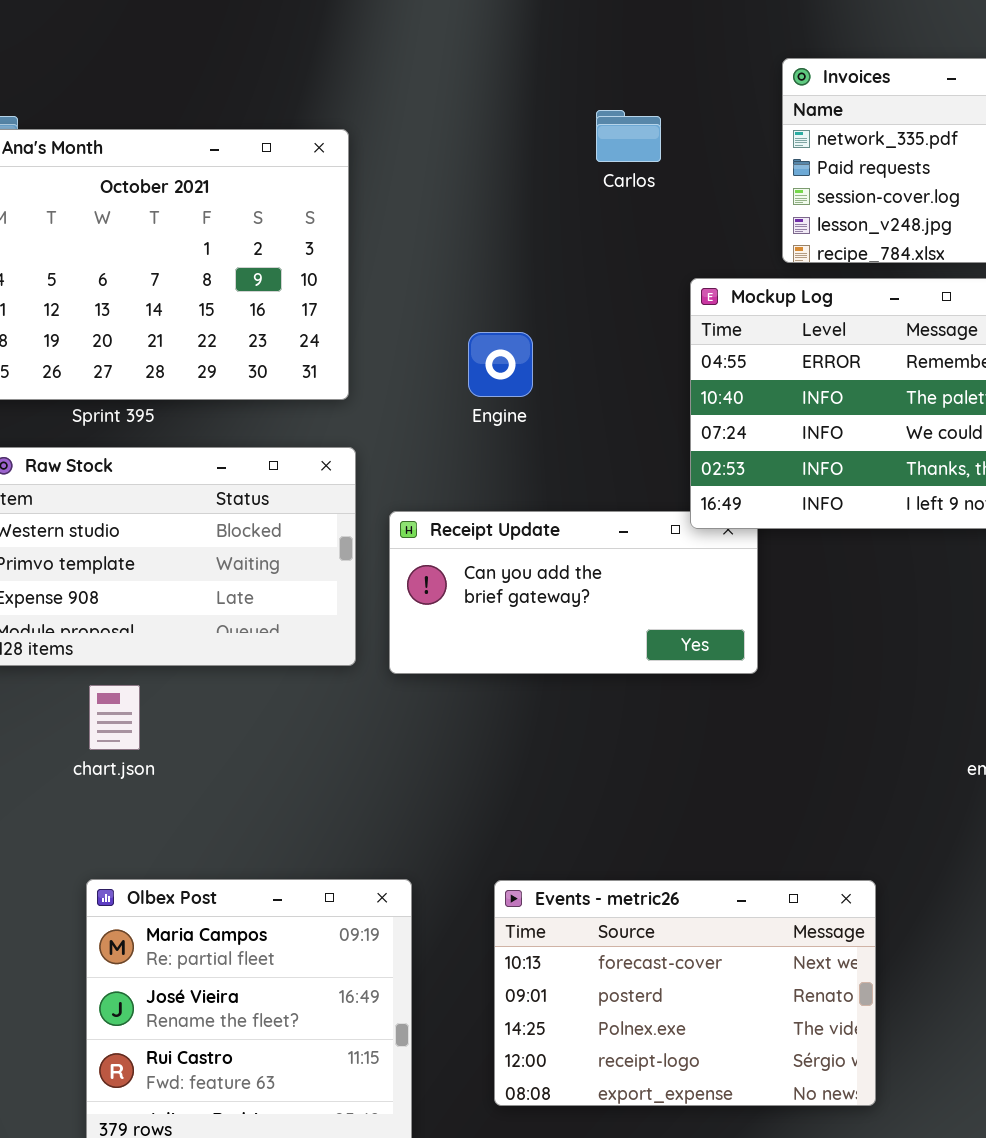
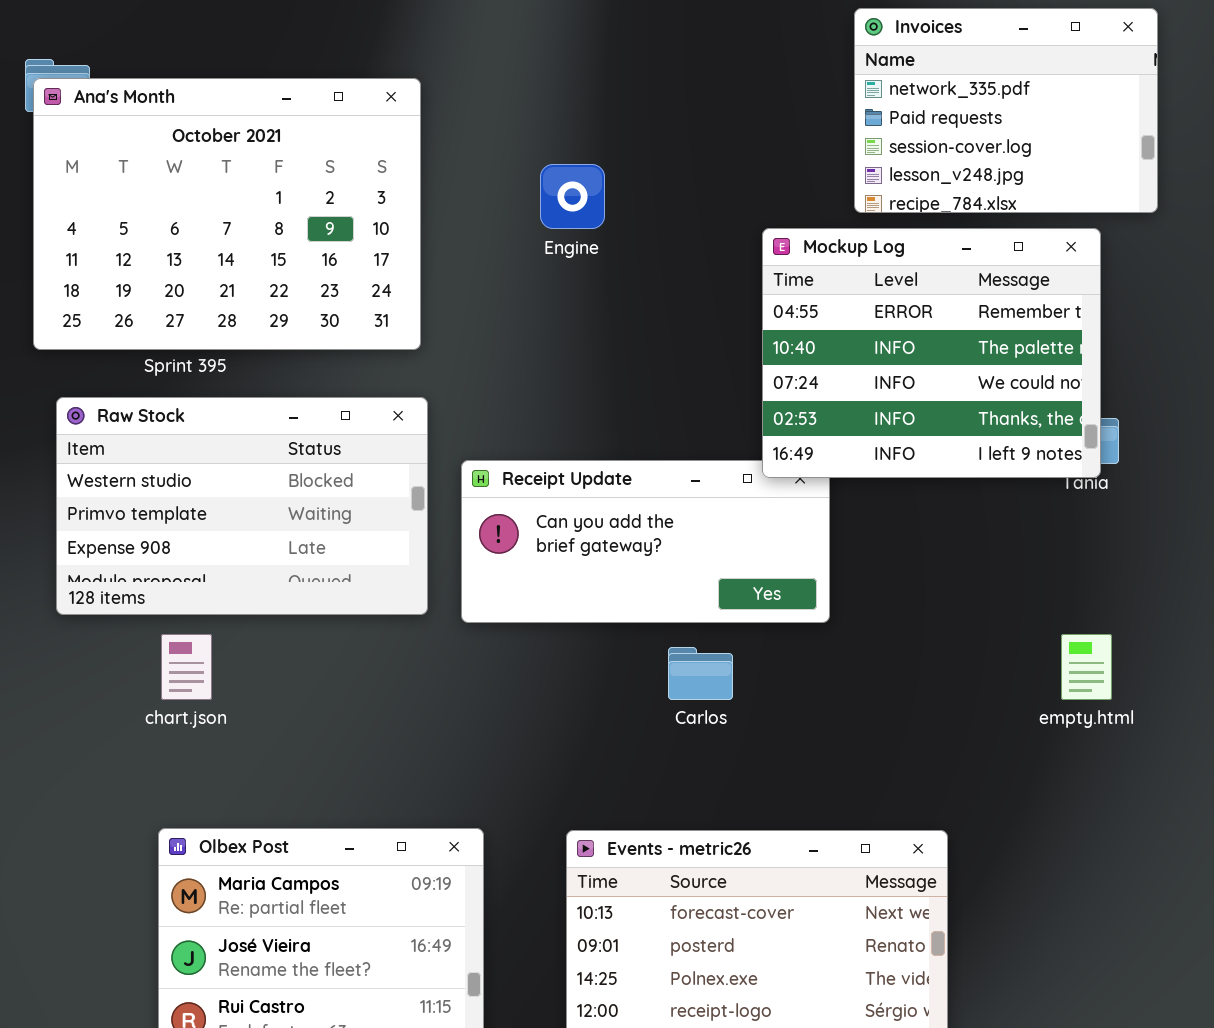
Carlos: [596,110,661,162] -> [668,647,733,700], moved
Engine: [468,332,533,397] -> [540,164,605,229], moved

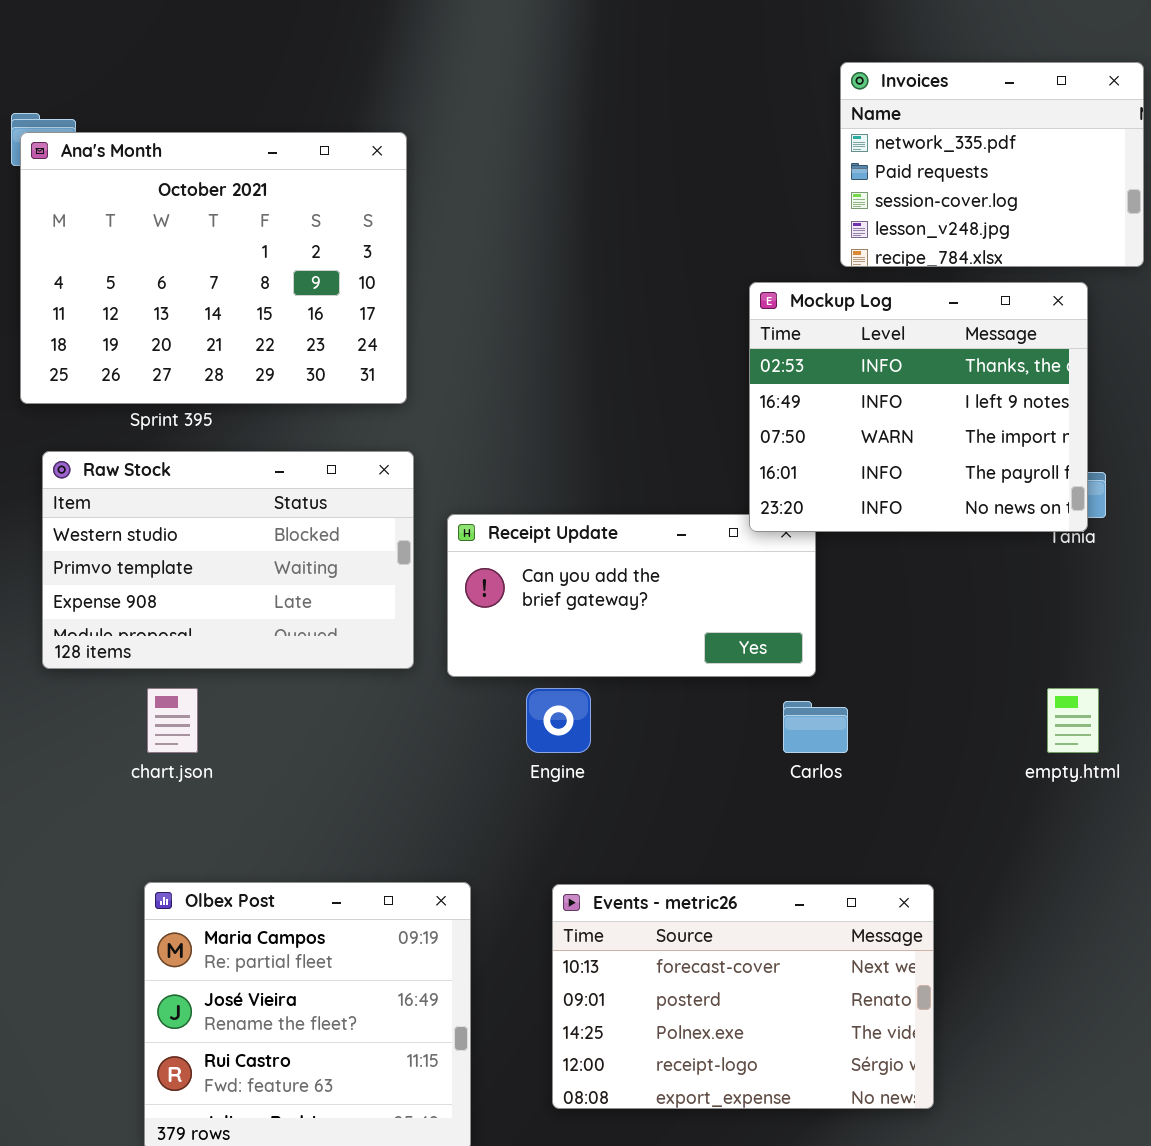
Engine: [540,164,605,229] -> [526,688,591,753], moved
Mockup Log: [762,228,1101,478] -> [749,282,1088,532], scrolled down 3 rows
Carlos: [668,647,733,700] -> [783,701,848,753], moved

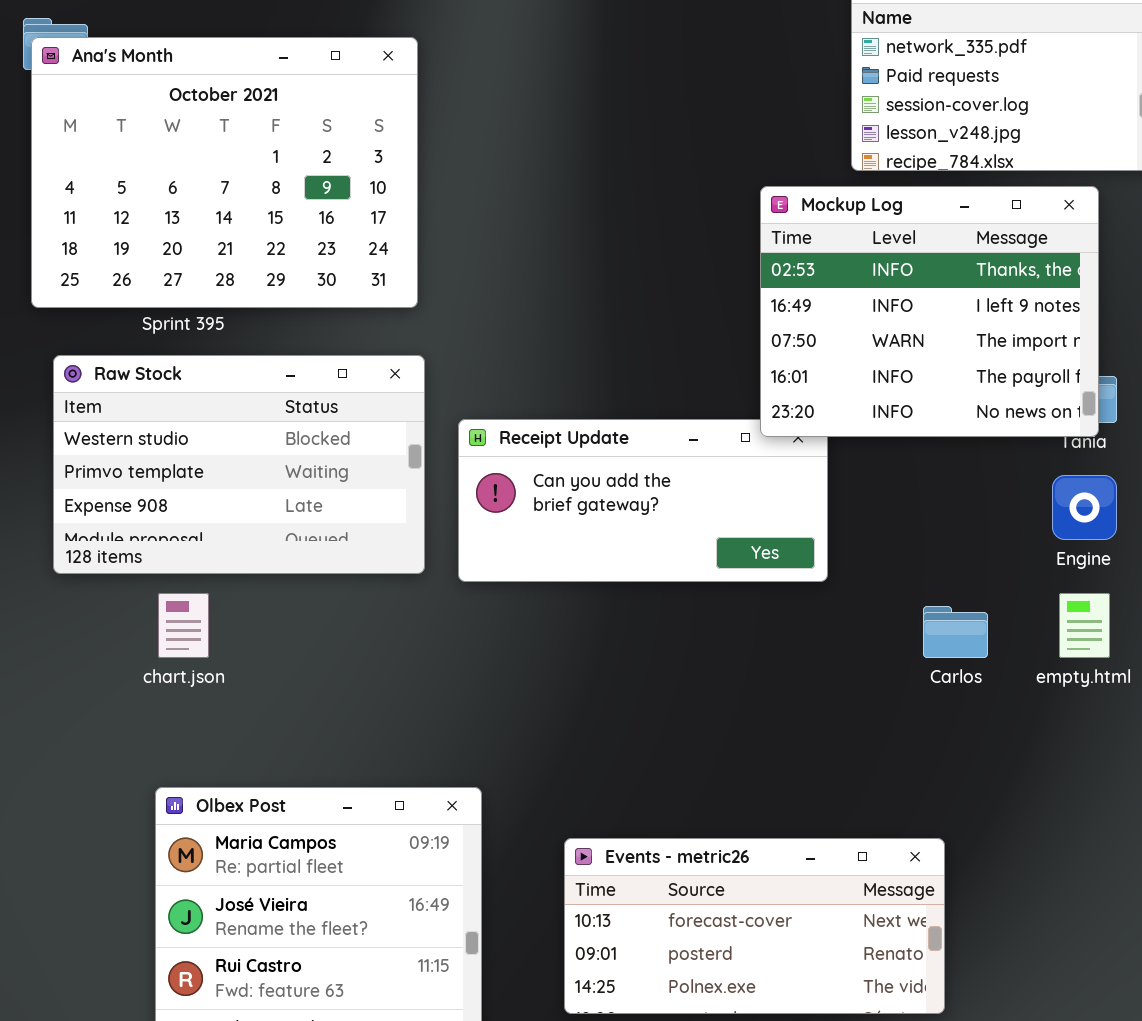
Engine: [526,688,591,753] -> [1052,475,1117,540], moved
Carlos: [783,701,848,753] -> [923,606,988,658], moved
Events - metric26: [552,884,934,1109] -> [564,838,945,1014], resized

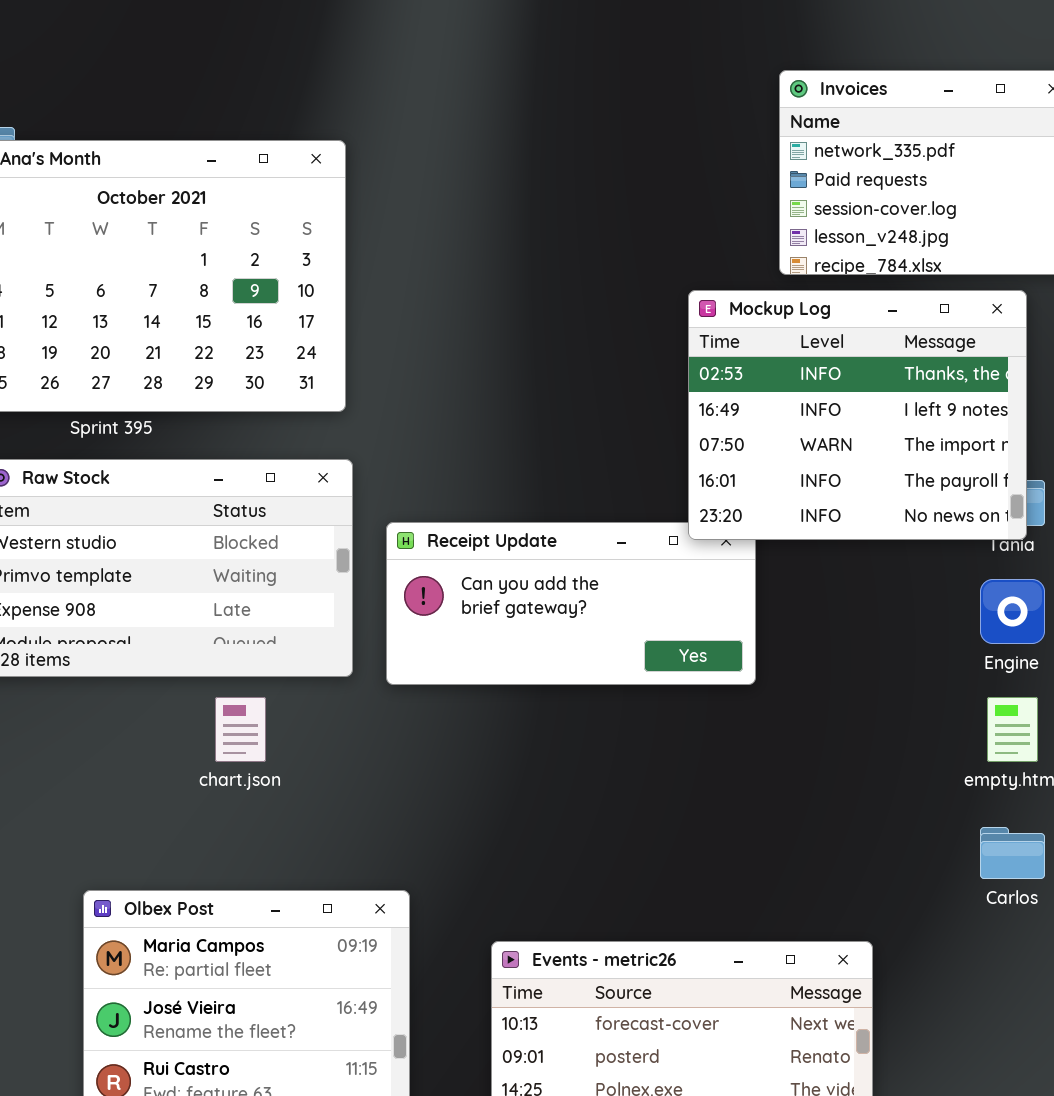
chart.json: [158,593,209,658] -> [215,697,266,762], moved
Carlos: [923,606,988,658] -> [980,827,1045,879], moved

